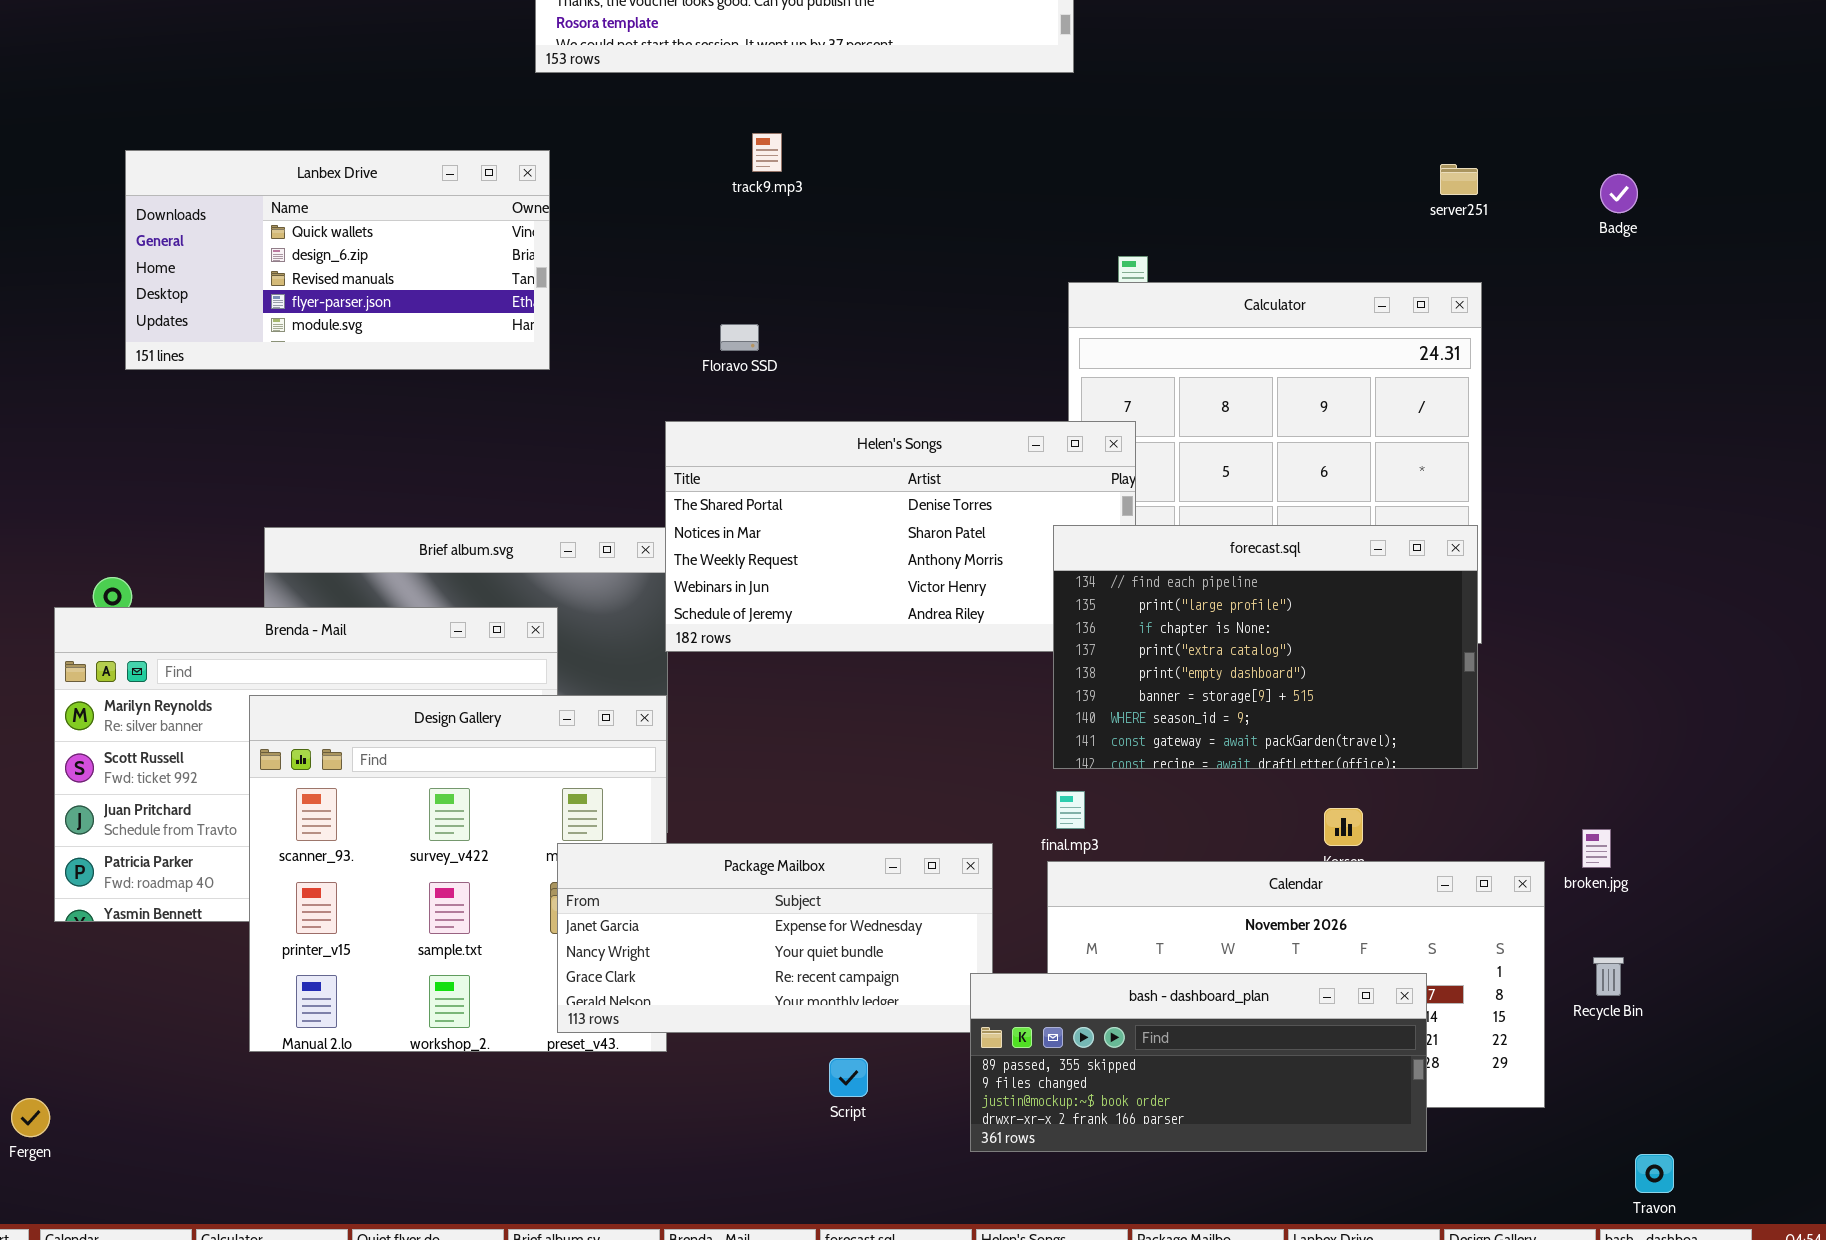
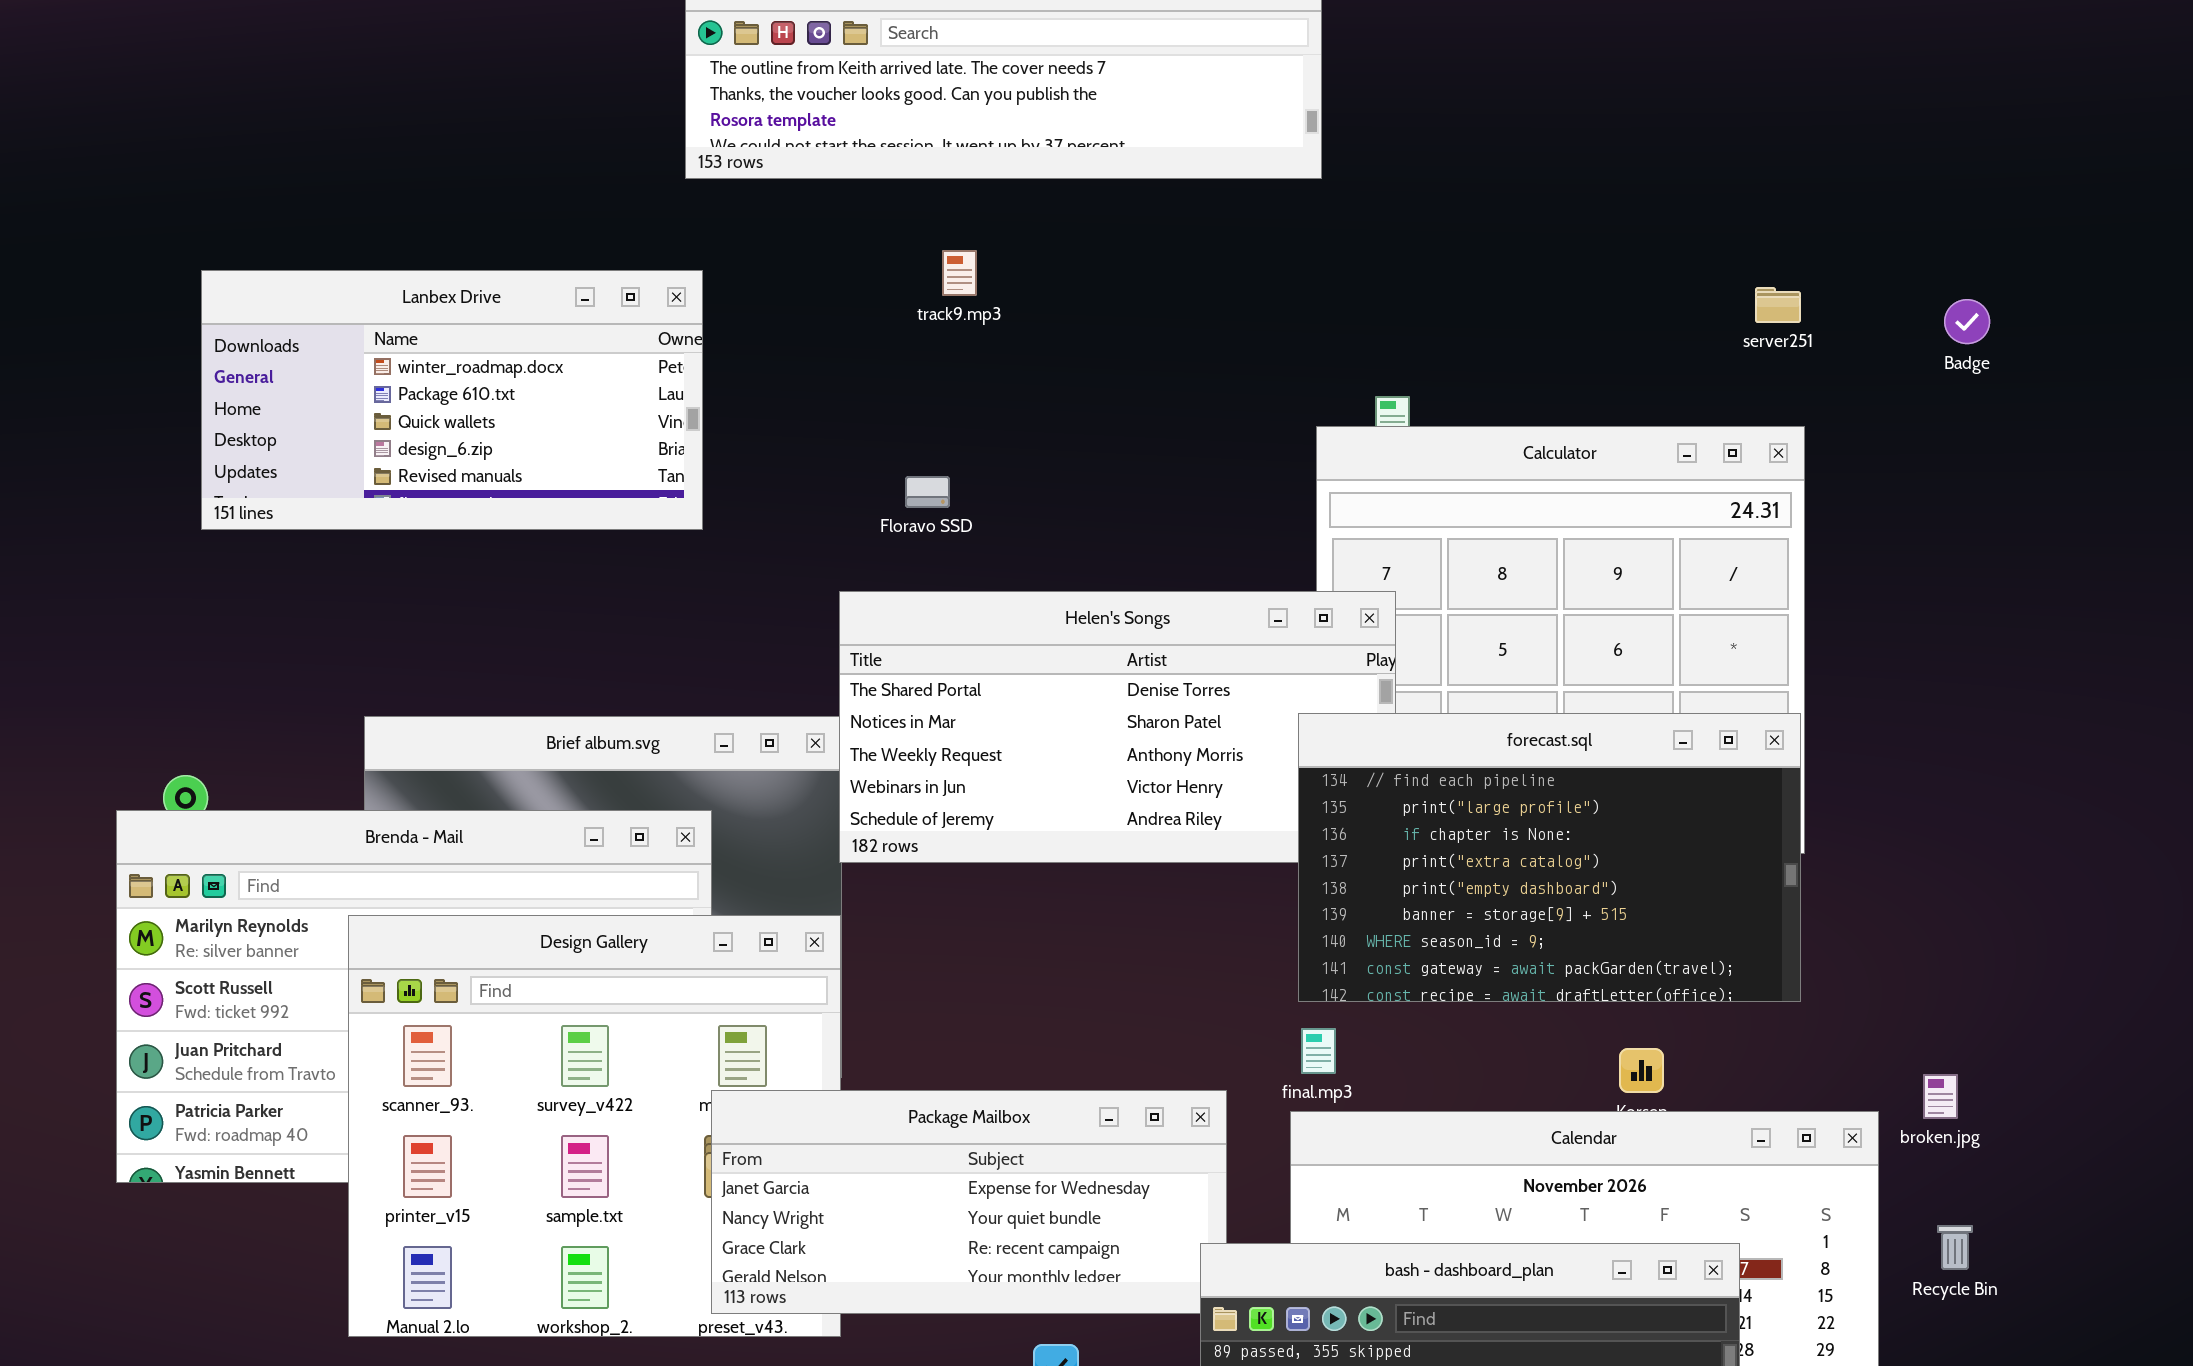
Lanbex Drive: [125,150,550,370] -> [201,270,703,530], scrolled up 2 rows

